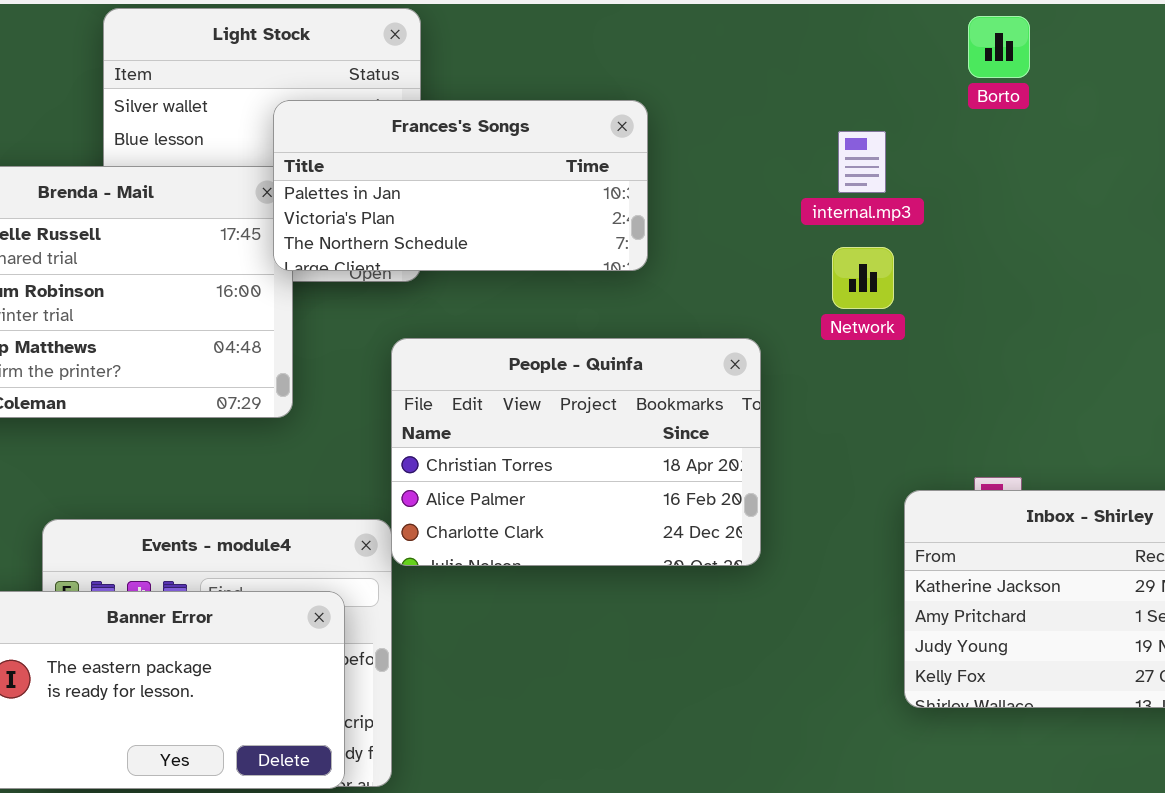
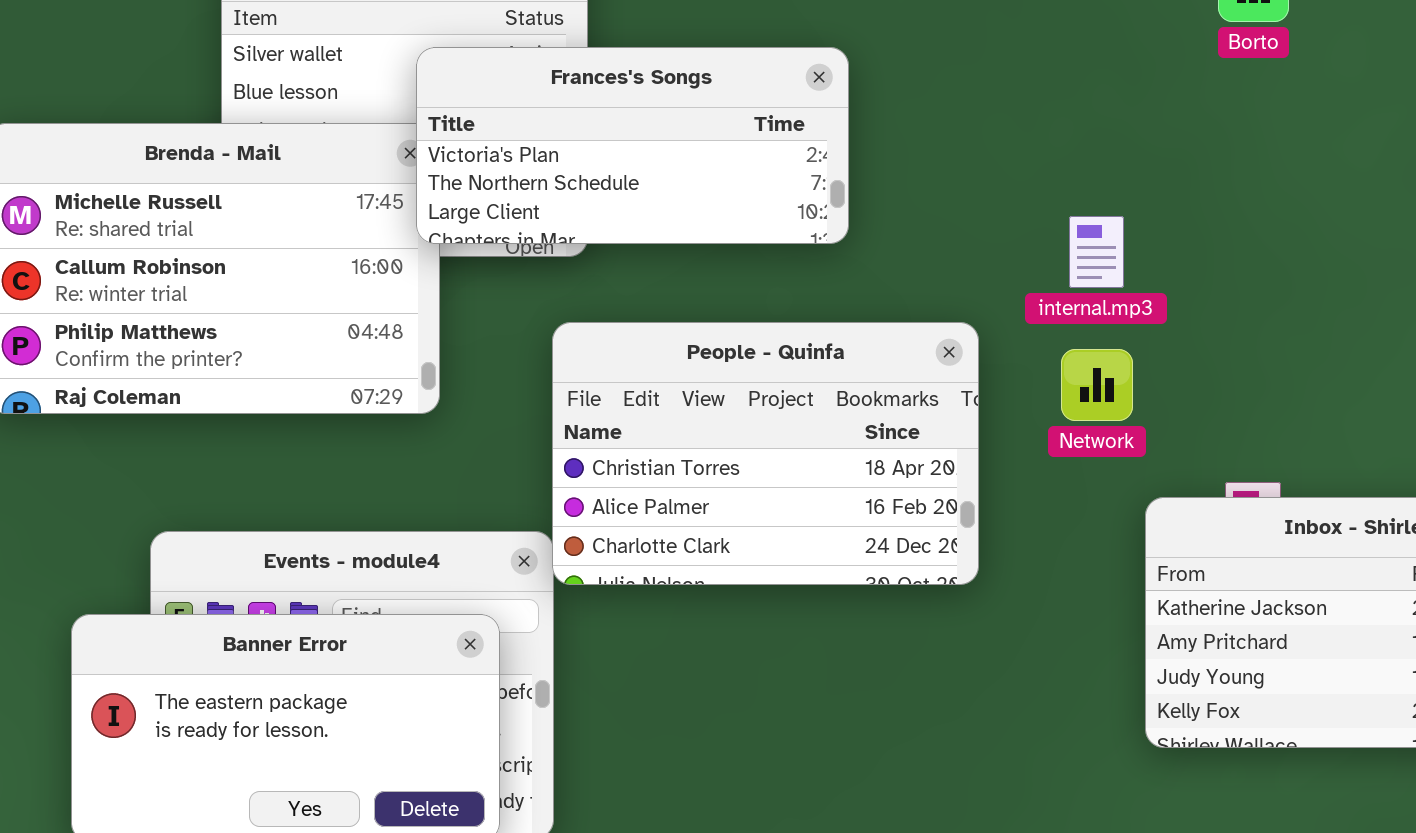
Frances's Songs: [273,100,648,271] -> [416,47,849,244], scrolled down 1 row
internal.mp3: [838,131,886,193] -> [1069,216,1124,288], moved
Network: [832,247,894,309] -> [1061,349,1133,421], moved

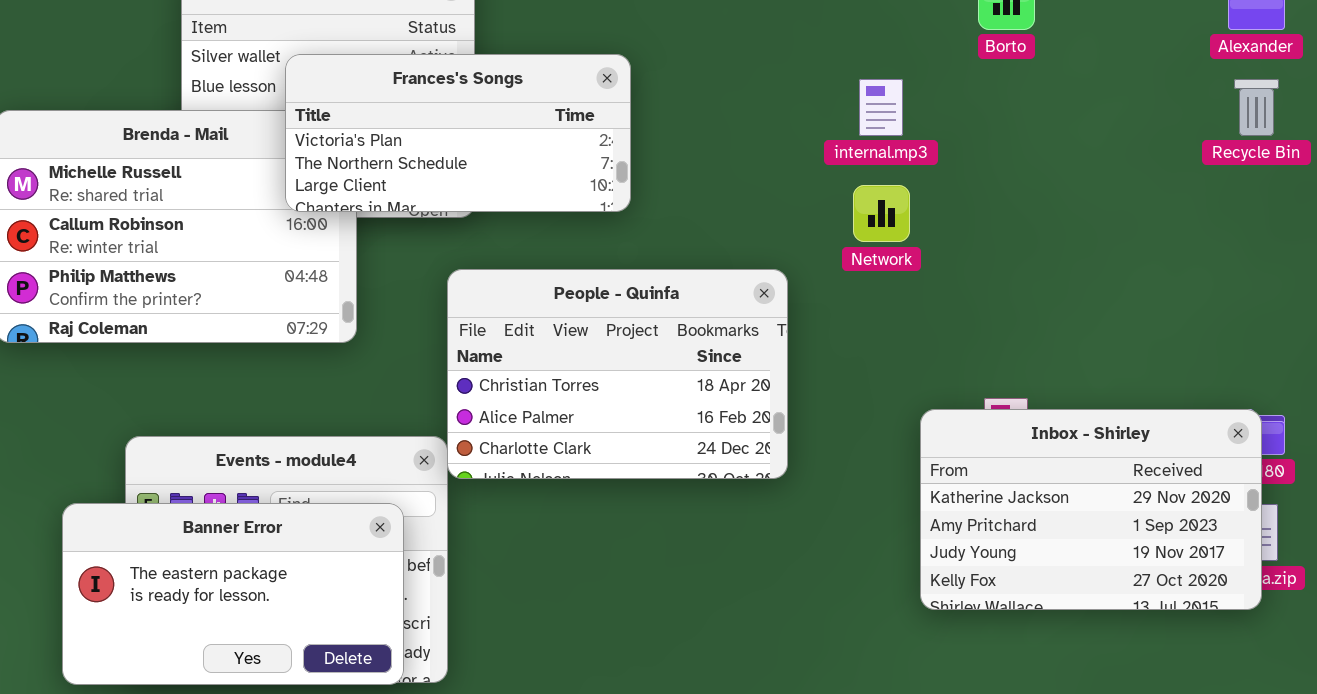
Frances's Songs: [416,47,849,244] -> [285,54,631,212], moved
internal.mp3: [1069,216,1124,288] -> [859,79,903,136], moved
Network: [1061,349,1133,421] -> [853,185,910,242], moved

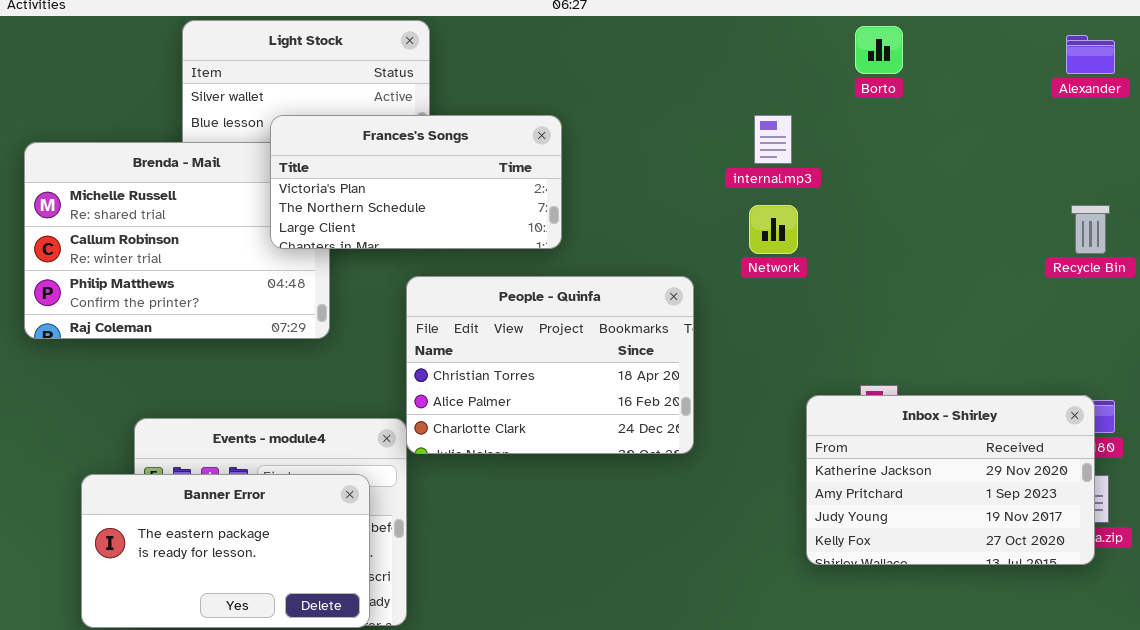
Frances's Songs: [285,54,631,212] -> [270,115,562,249], moved
Recycle Bin: [1234,79,1279,136] -> [1071,205,1110,254], moved

